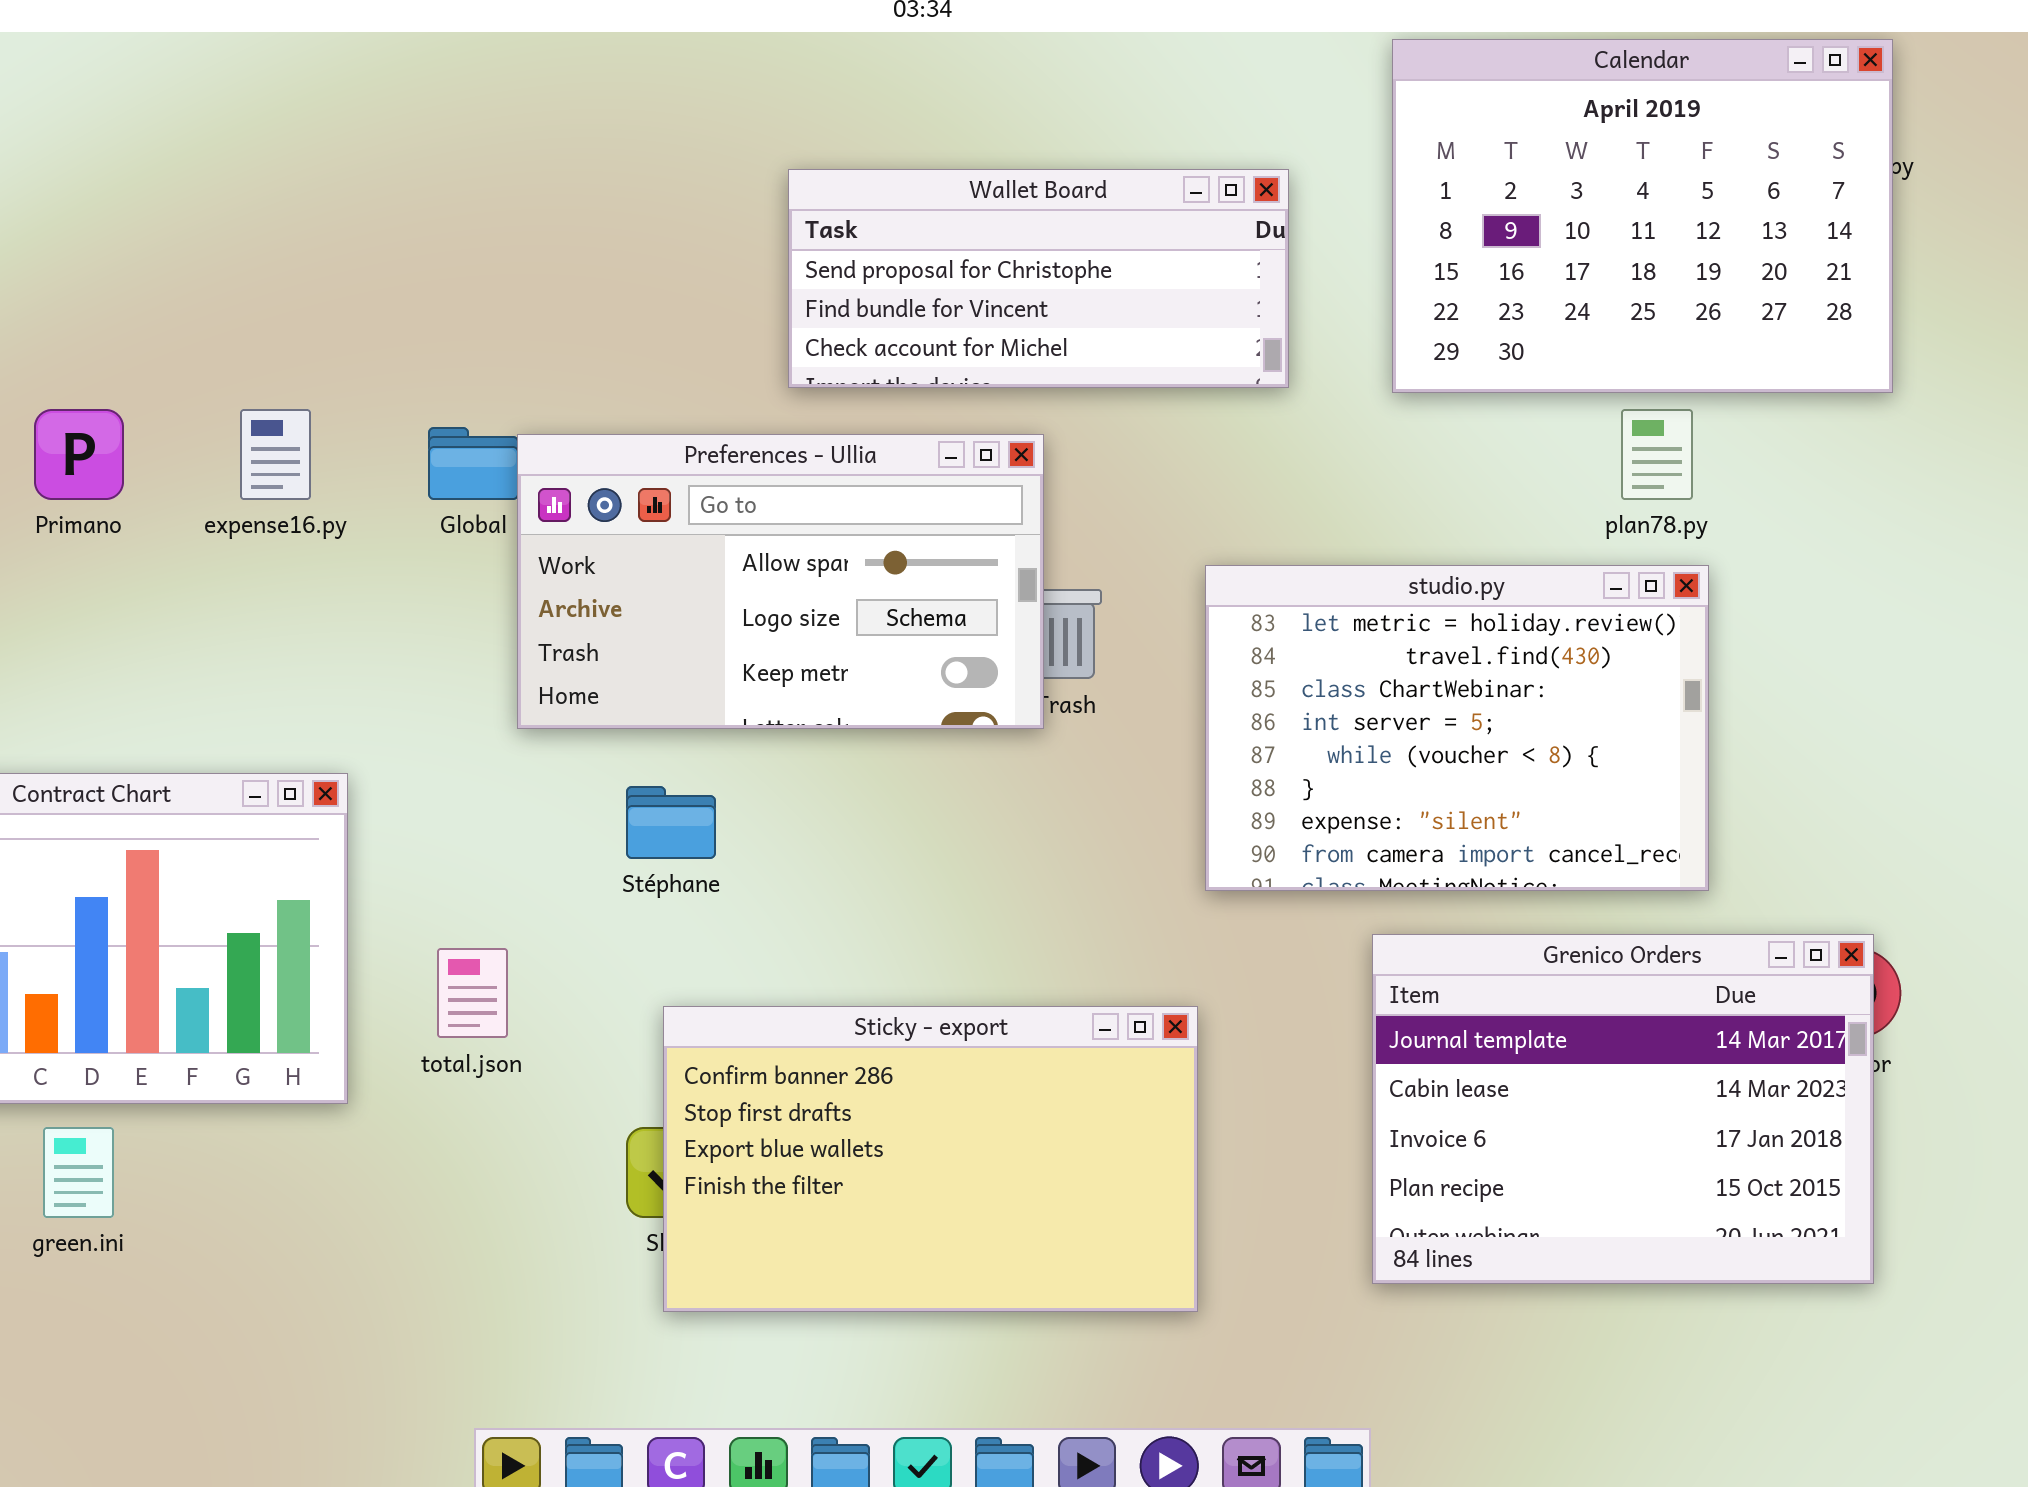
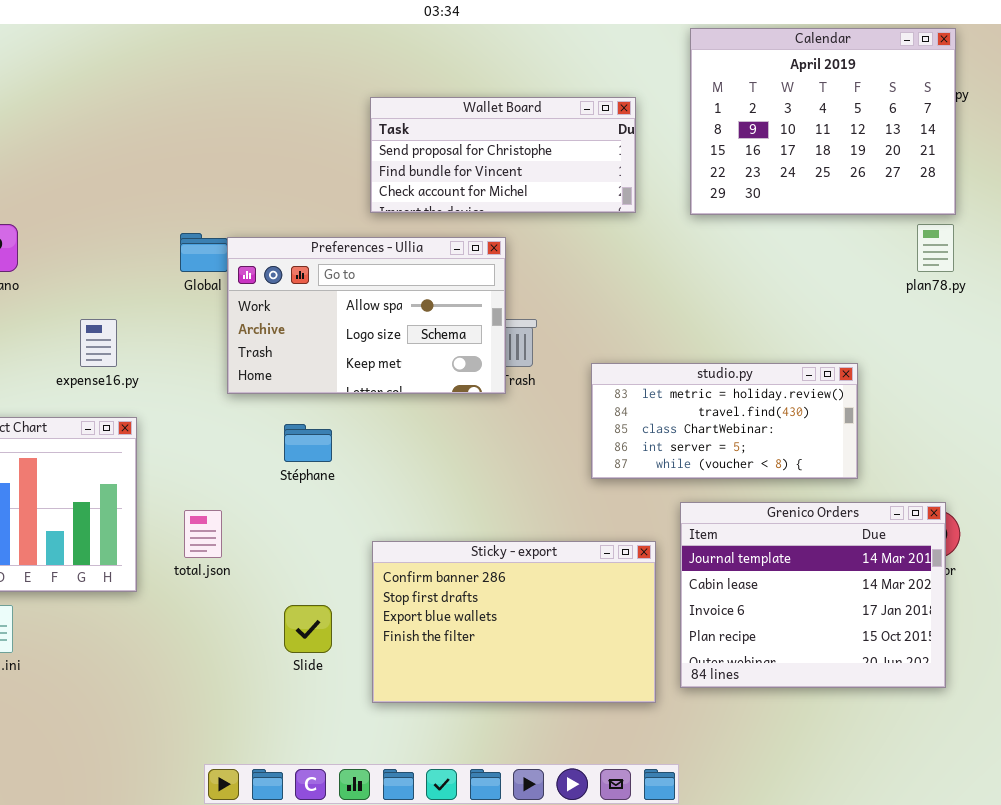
expense16.py: [240,409,311,500] -> [80,319,117,367], moved
plan78.py: [1621,409,1693,500] -> [917,224,954,272], moved
studio.py: [1205,565,1709,891] -> [591,363,858,479], resized
Sticky - export: [663,1006,1198,1312] -> [372,541,656,703], moved

